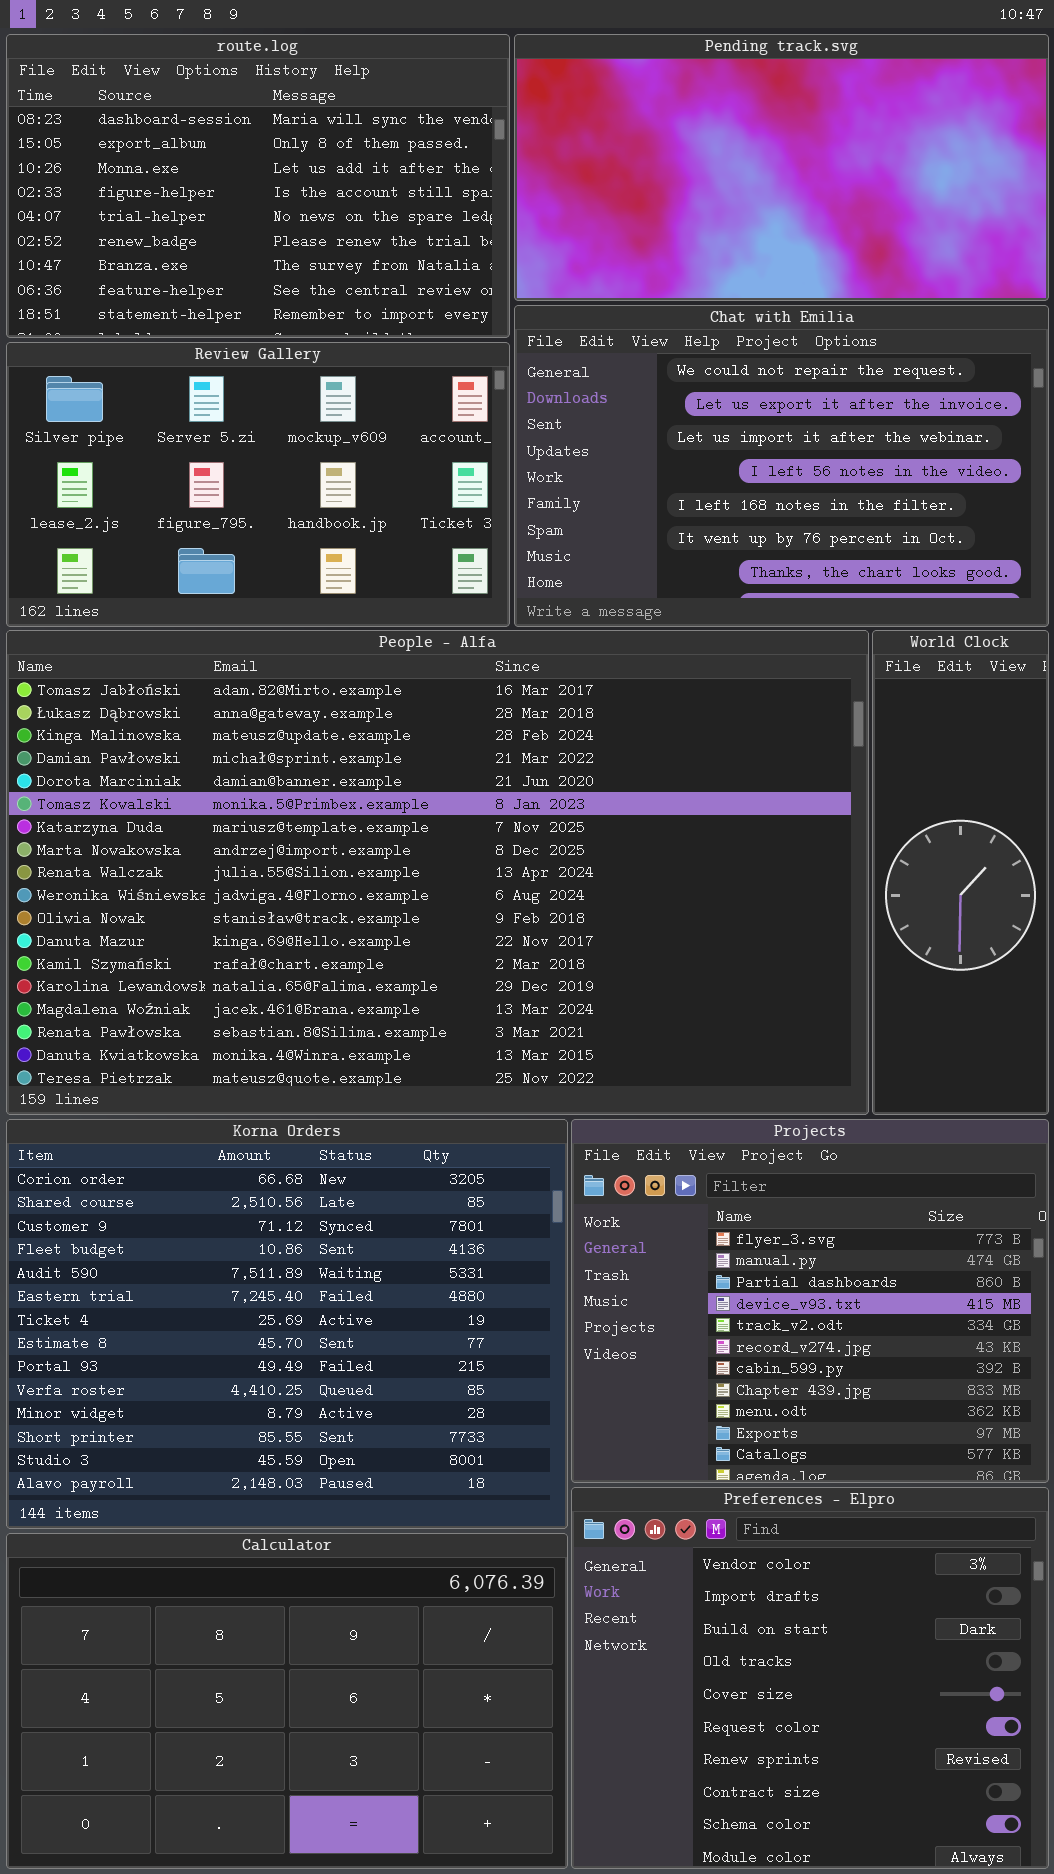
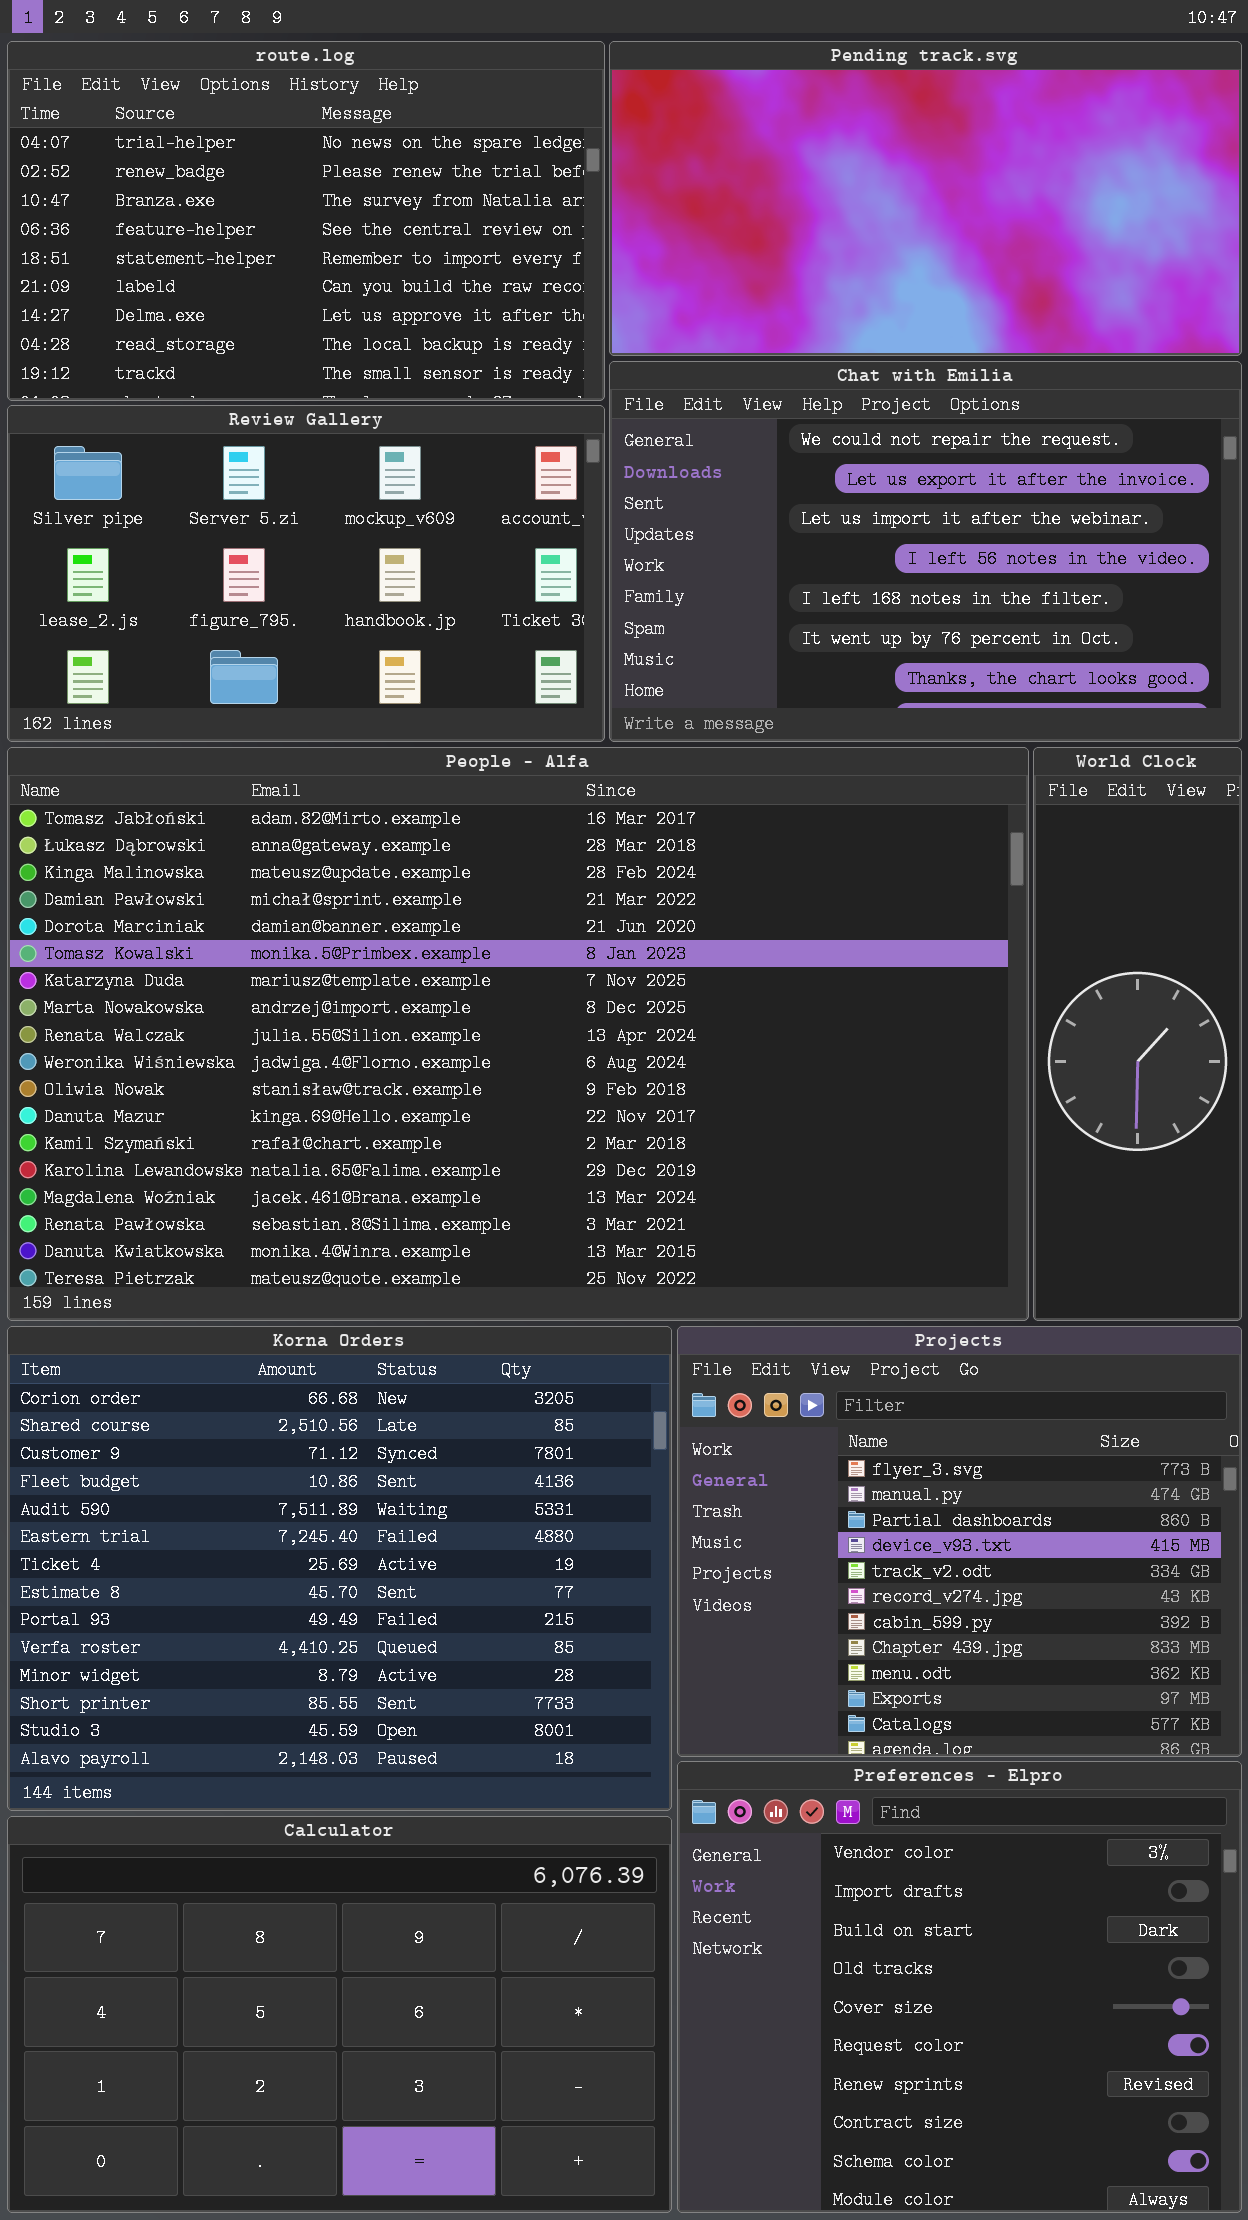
route.log: [6,34,510,338] -> [7,41,605,401], scrolled down 4 rows

